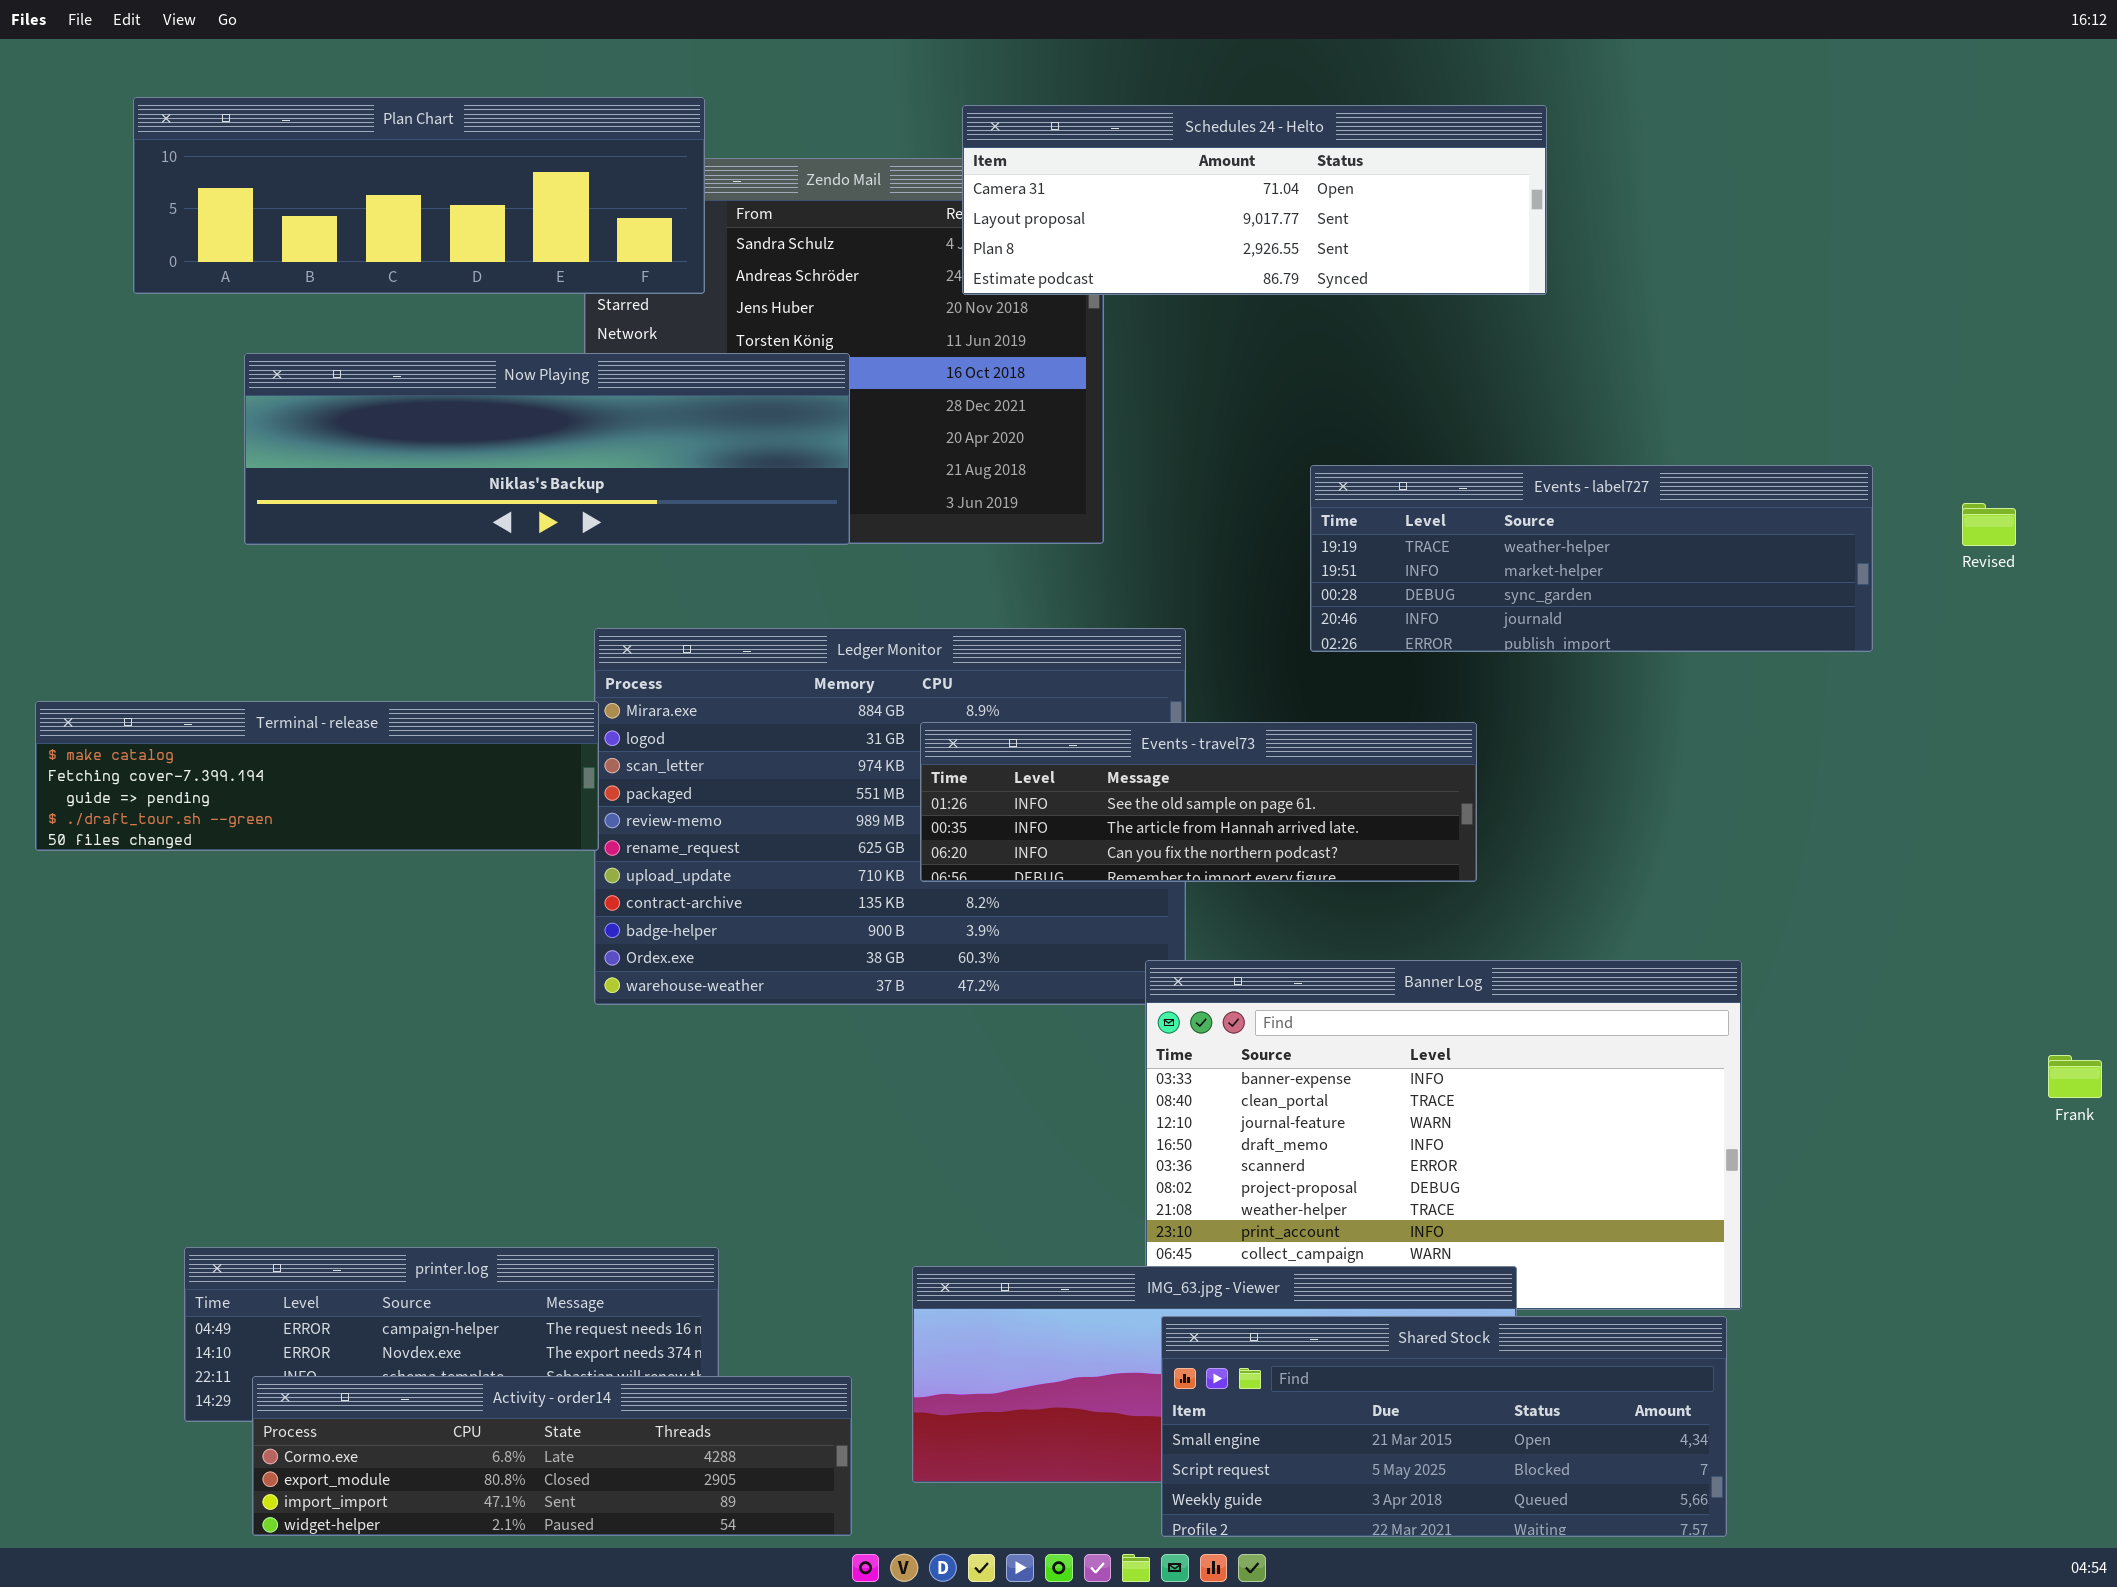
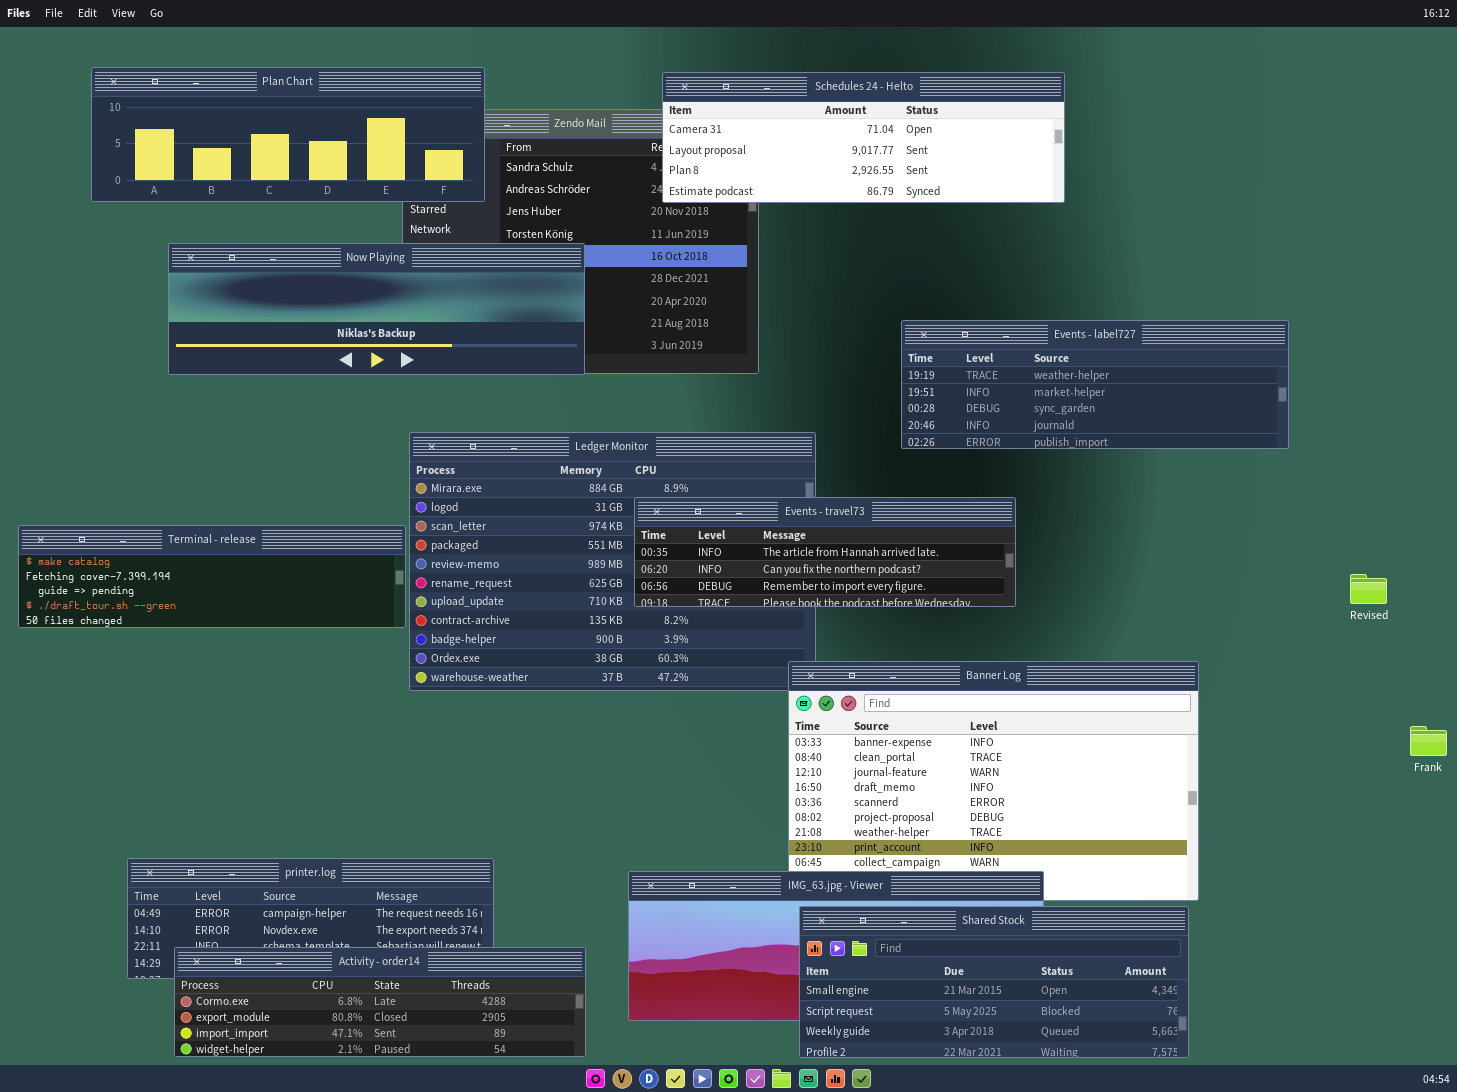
Revised: [1962,503,2016,546] -> [1350,574,1387,604], moved
Terminal - release: [35,701,599,851] -> [18,525,406,628], moved
Events - travel73: [920,722,1477,882] -> [634,497,1016,607], scrolled down 1 row

